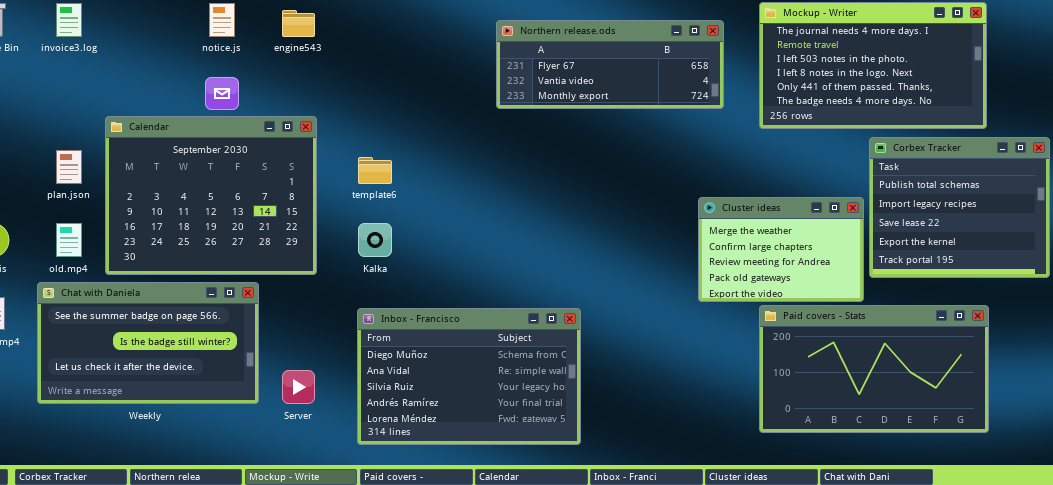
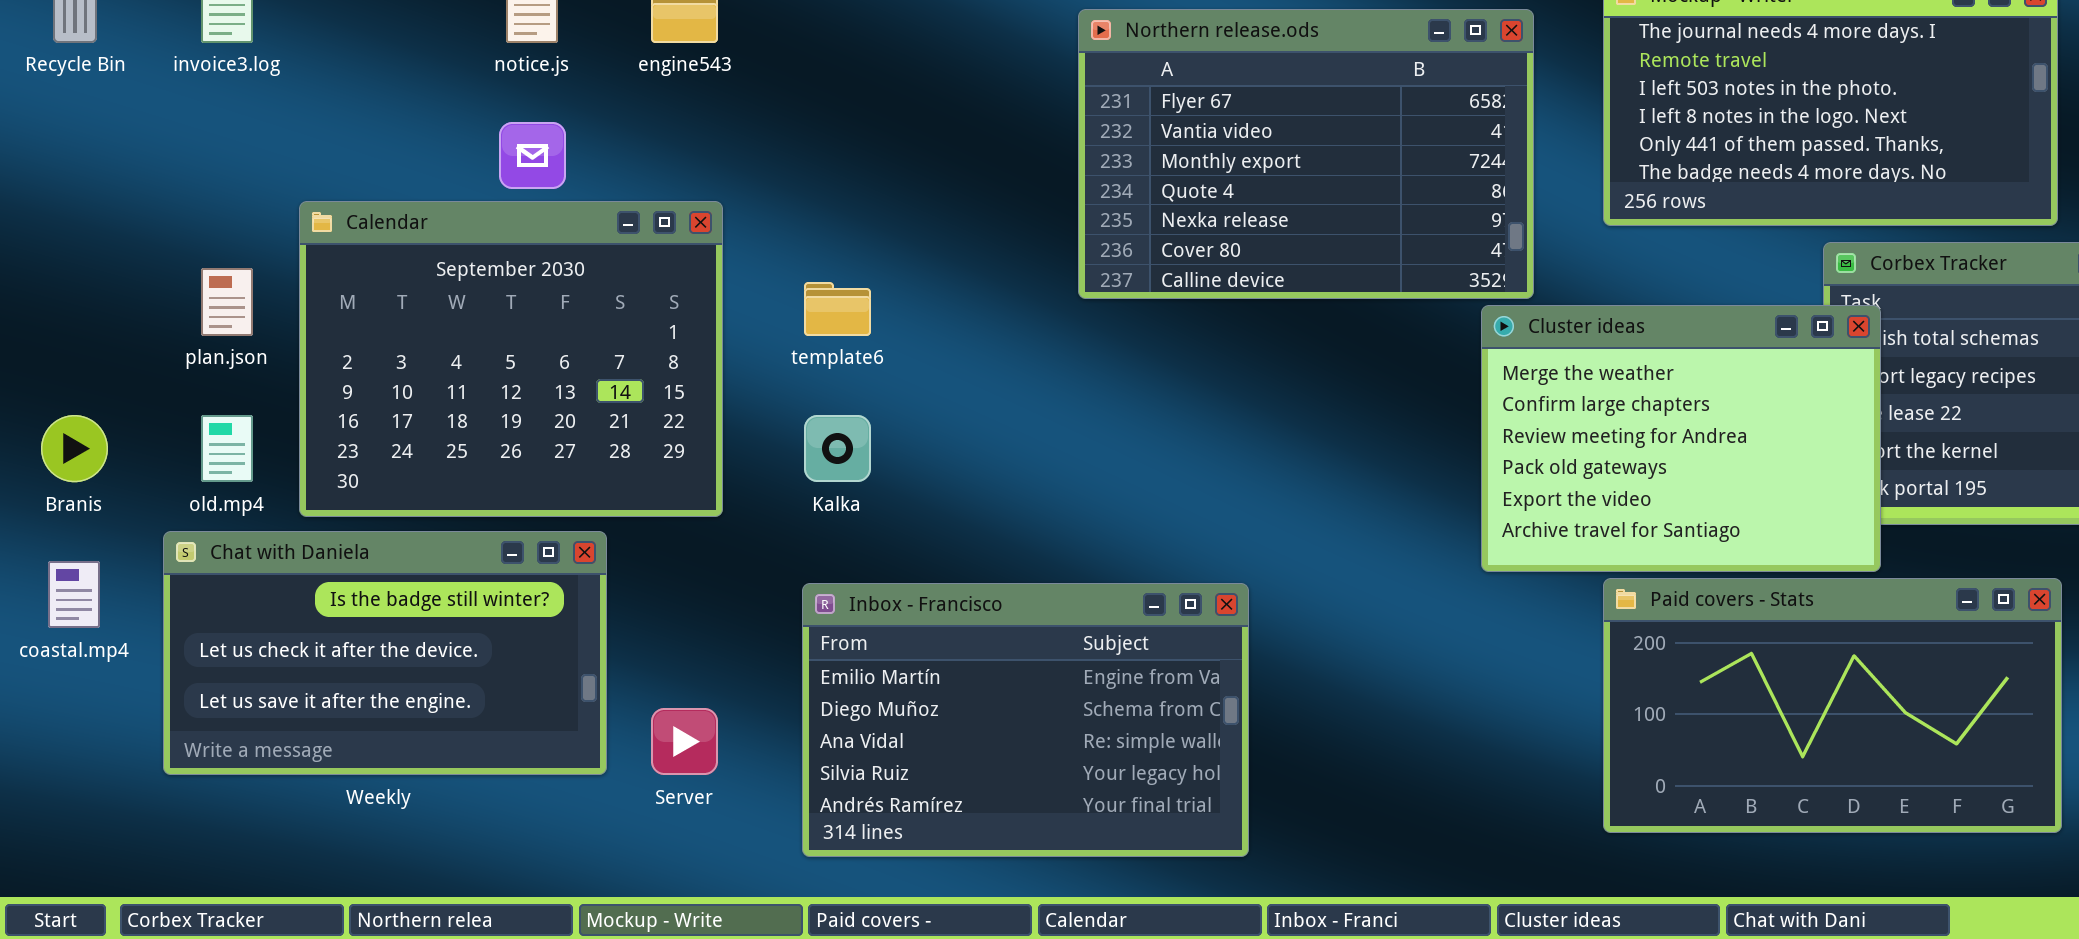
Northern release.ods: [496,20,724,109] -> [1078,9,1534,299], resized
Cluster ideas: [698,197,864,302] -> [1481,305,1881,572], resized
Chat with Daniela: [37,282,259,404] -> [163,531,607,775], scrolled down 1 row
Inbox - Francisco: [357,308,581,445] -> [802,583,1249,857], scrolled up 1 row

